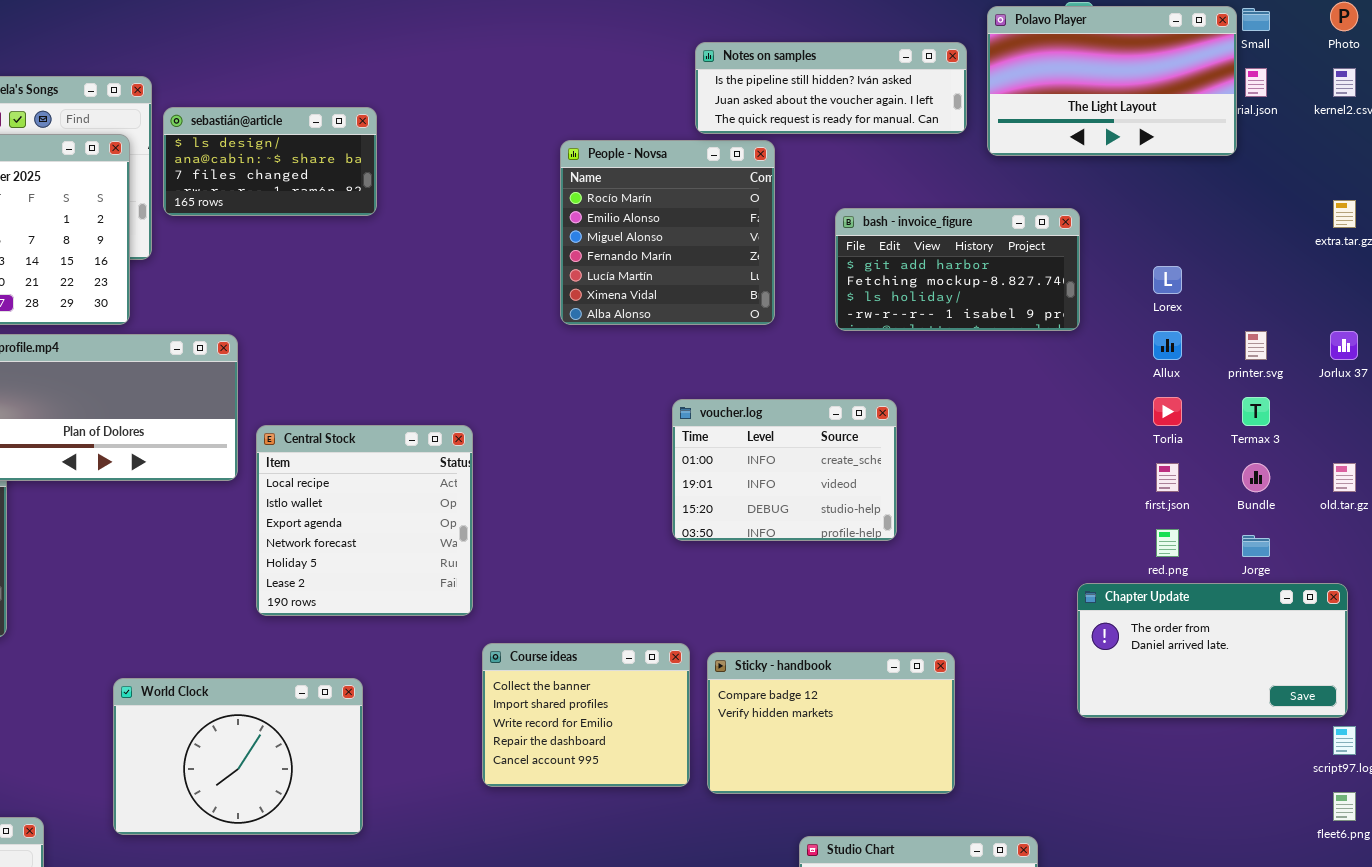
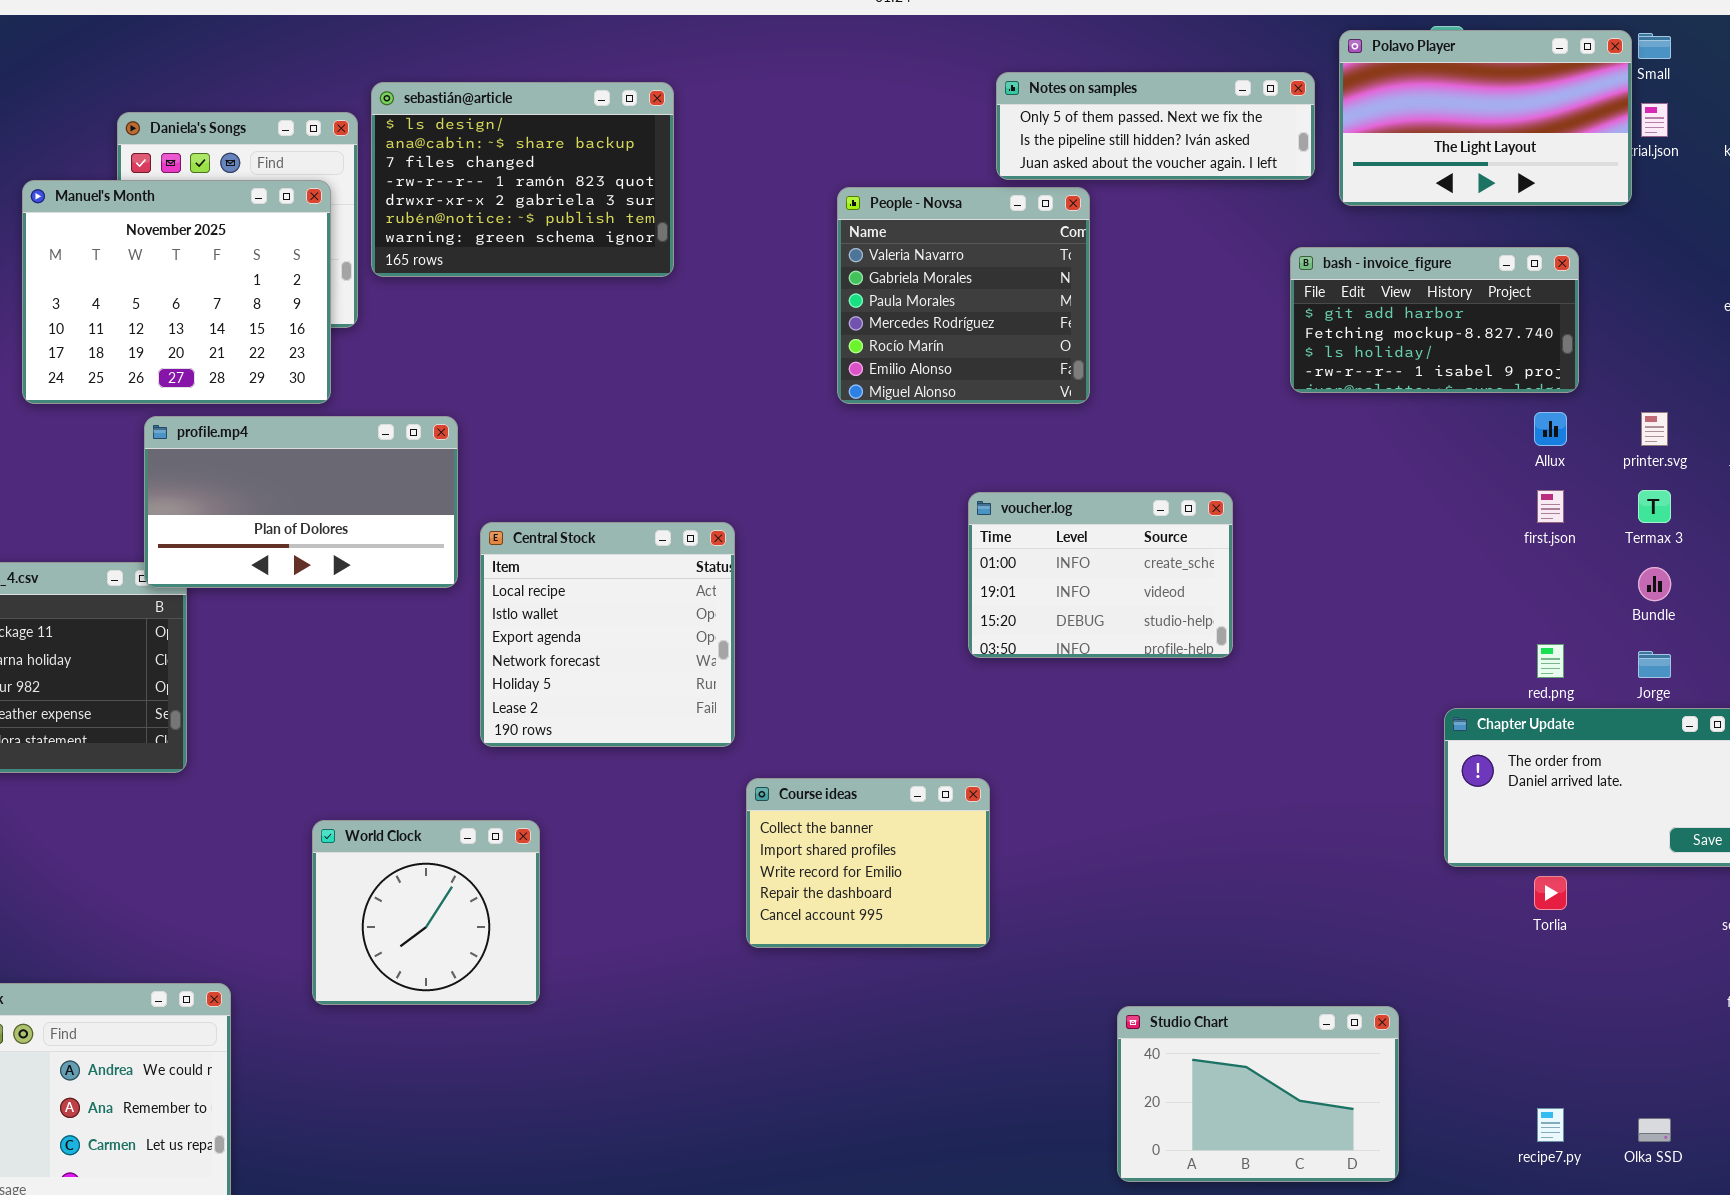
Notes on samples: [695,42,967,134] -> [996,72,1315,180], scrolled up 1 row
sebastián@article: [163,107,377,216] -> [371,82,674,277], resized
People - Novsa: [560,140,775,325] -> [837,187,1090,404], scrolled up 4 rows
bash - invoice_figure: [835,208,1080,331] -> [1290,247,1579,393], moved
Torlia: [1153,397,1182,426] -> [1534,876,1567,910], moved
first.json: [1156,463,1179,492] -> [1537,490,1564,523], moved
Sticky - handbook: [707,652,955,794] -> none, closed
World Clock: [113,678,363,835] -> [312,820,540,1005], resized

